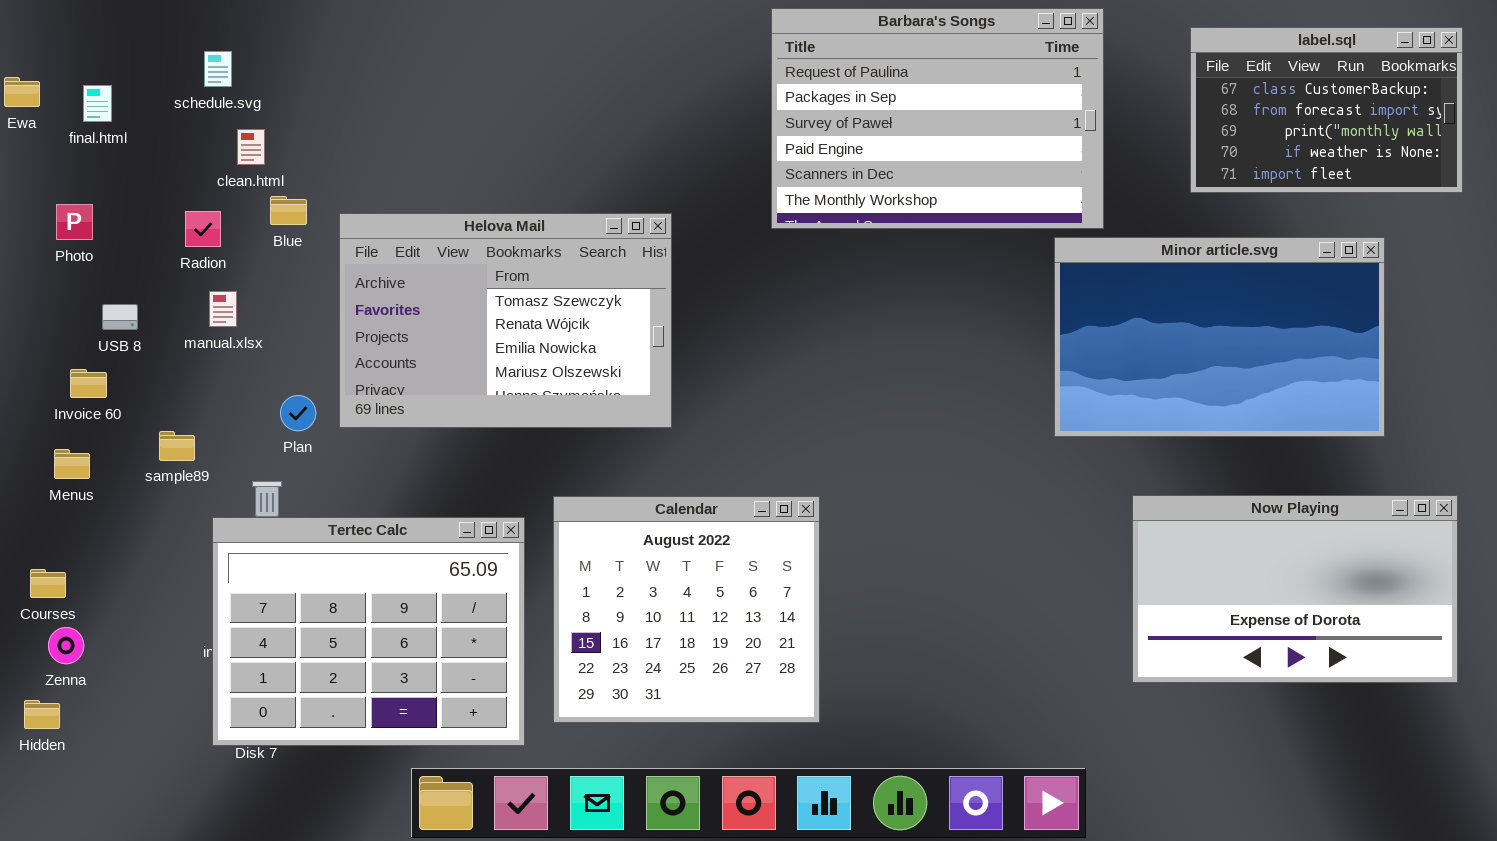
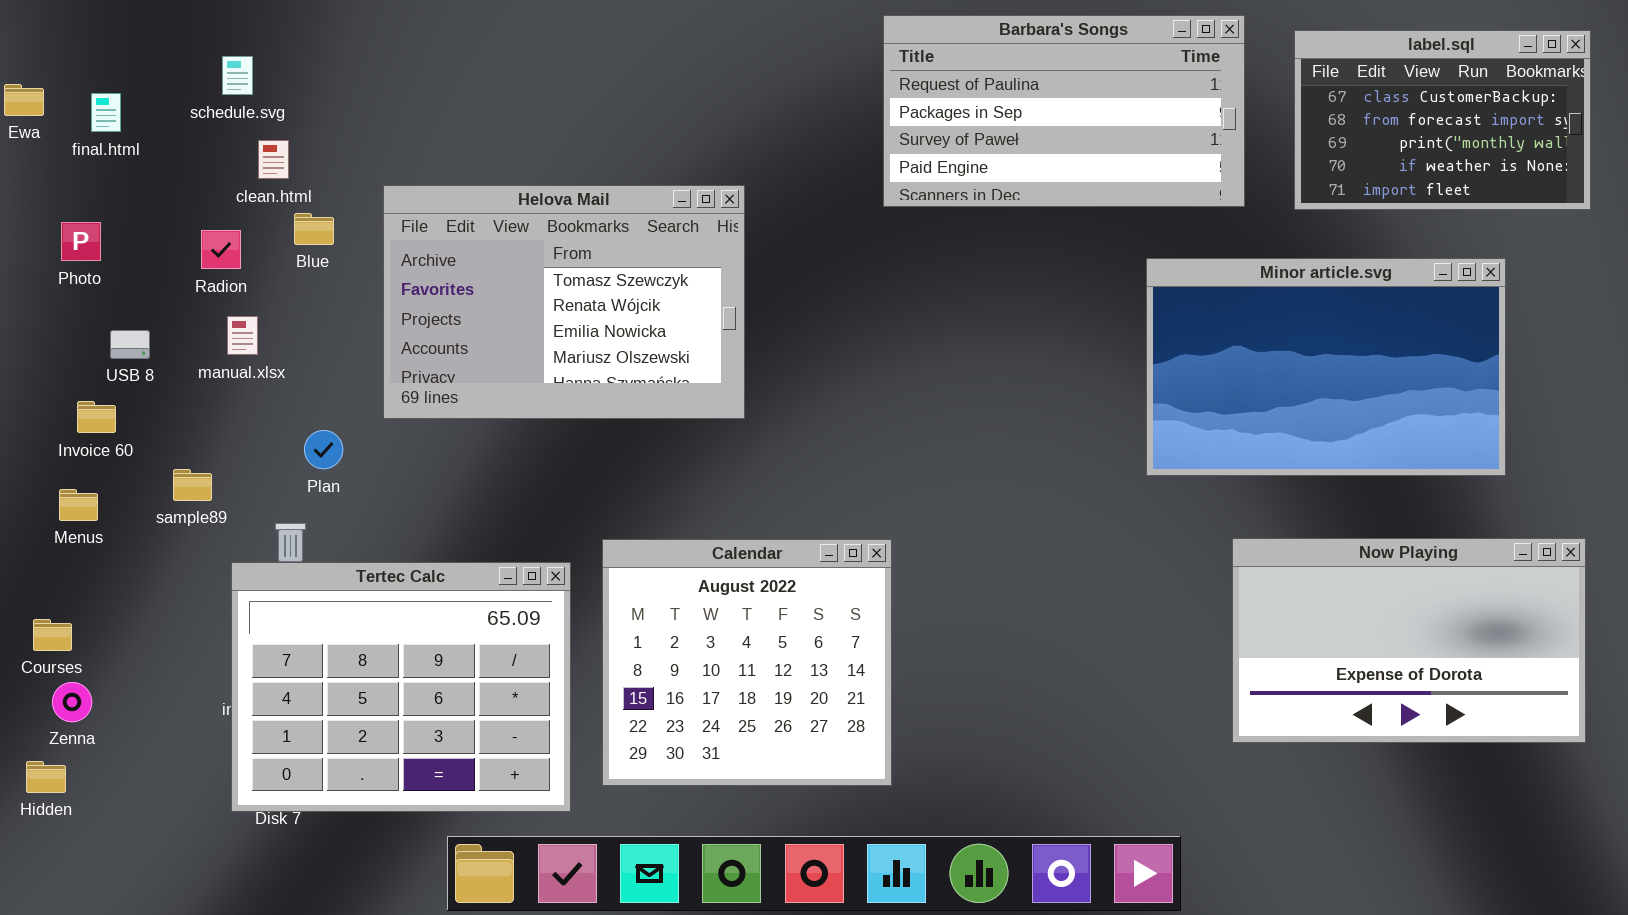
Barbara's Songs: [771,8,1104,229] -> [883,15,1245,207], moved, resized
Helova Mail: [339,213,672,428] -> [383,185,745,419], moved

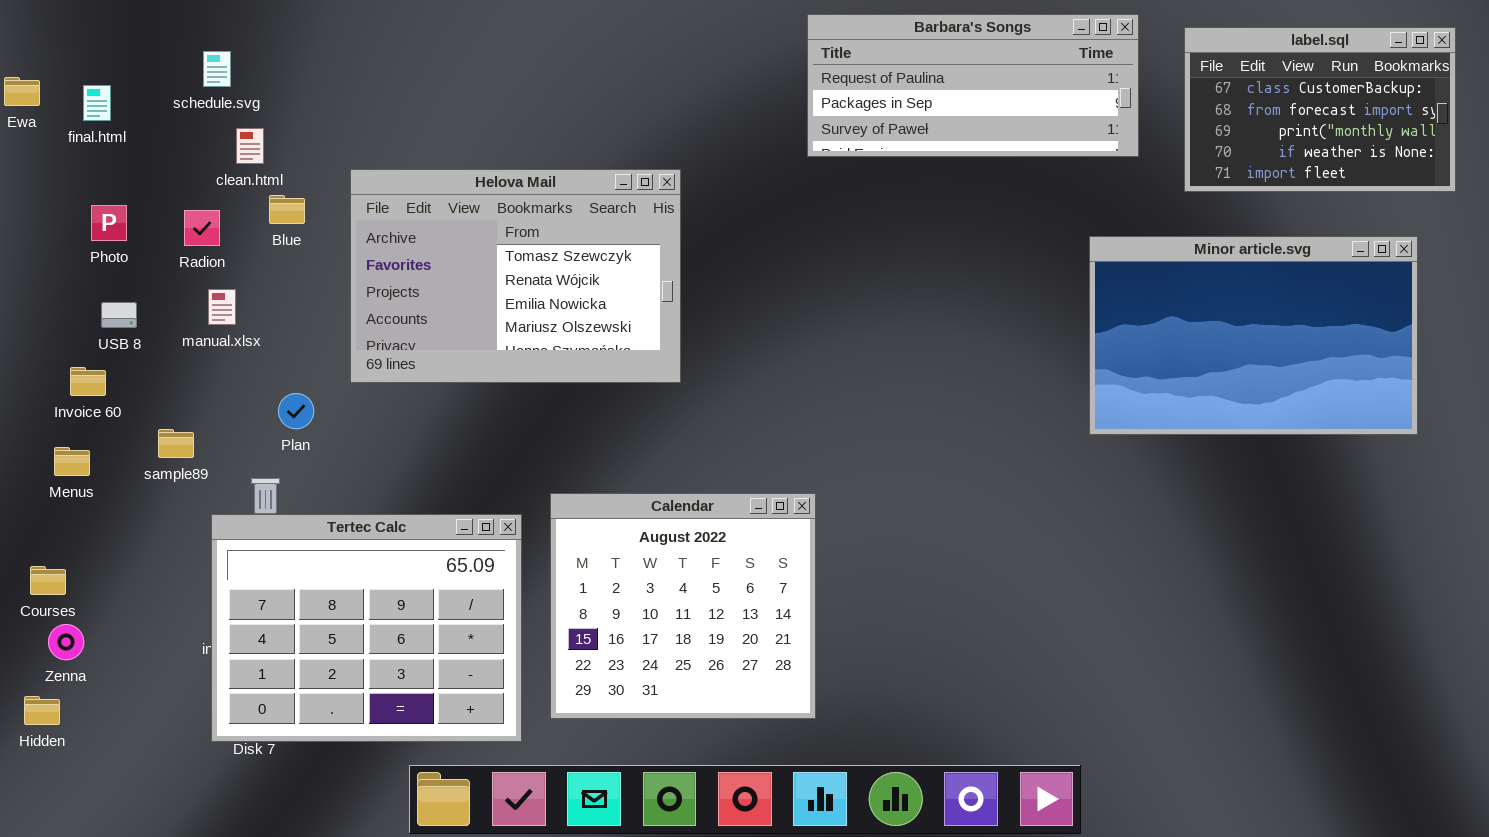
Barbara's Songs: [883,15,1245,207] -> [807,14,1139,157], resized
Photo: [61,222,101,261] -> [91,205,127,241], moved
Minor article.svg: [1146,258,1506,476] -> [1089,236,1418,435], moved
Now Playing: [1232,538,1586,743] -> none, closed

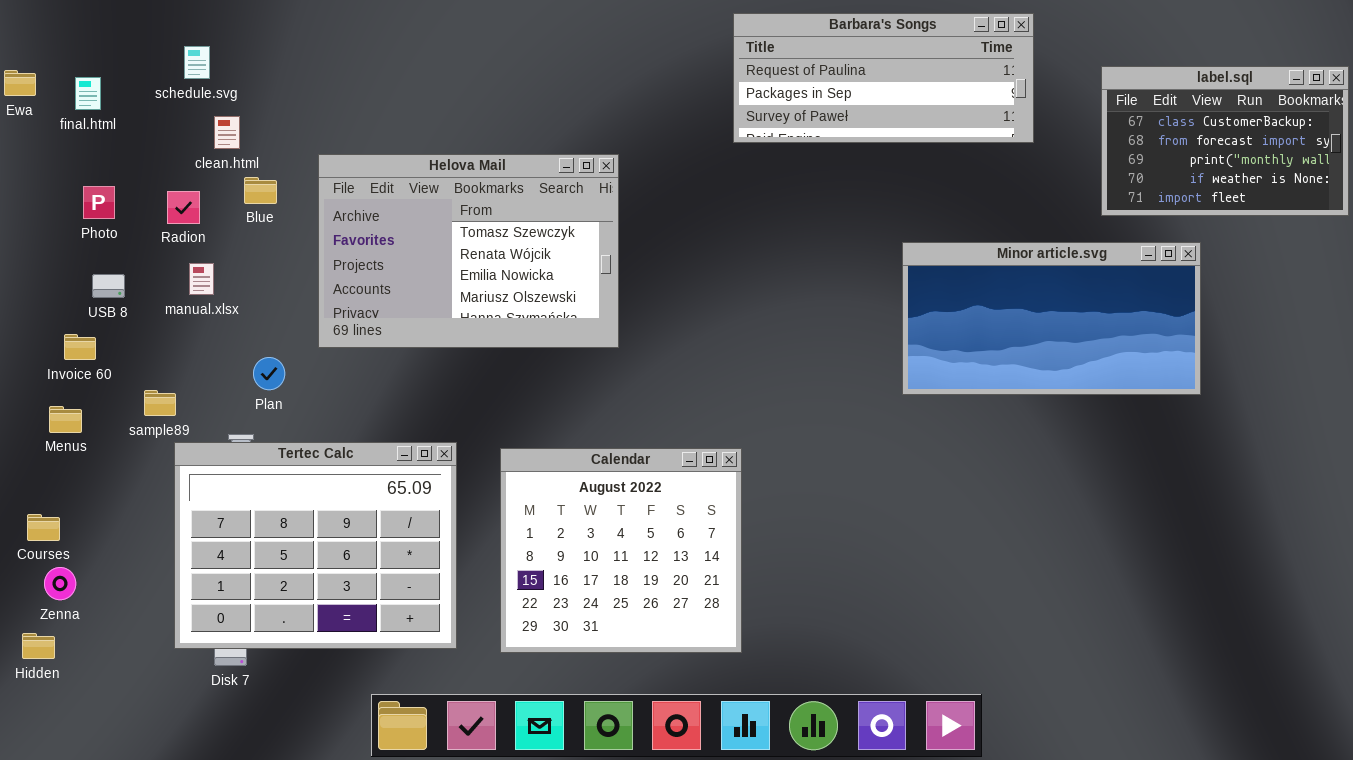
label.sql: [1184,27,1456,192] -> [1101,66,1349,216], moved
Minor article.svg: [1089,236,1418,435] -> [902,242,1201,395], moved, resized
Tertec Calc: [211,514,522,742] -> [174,442,457,649], moved

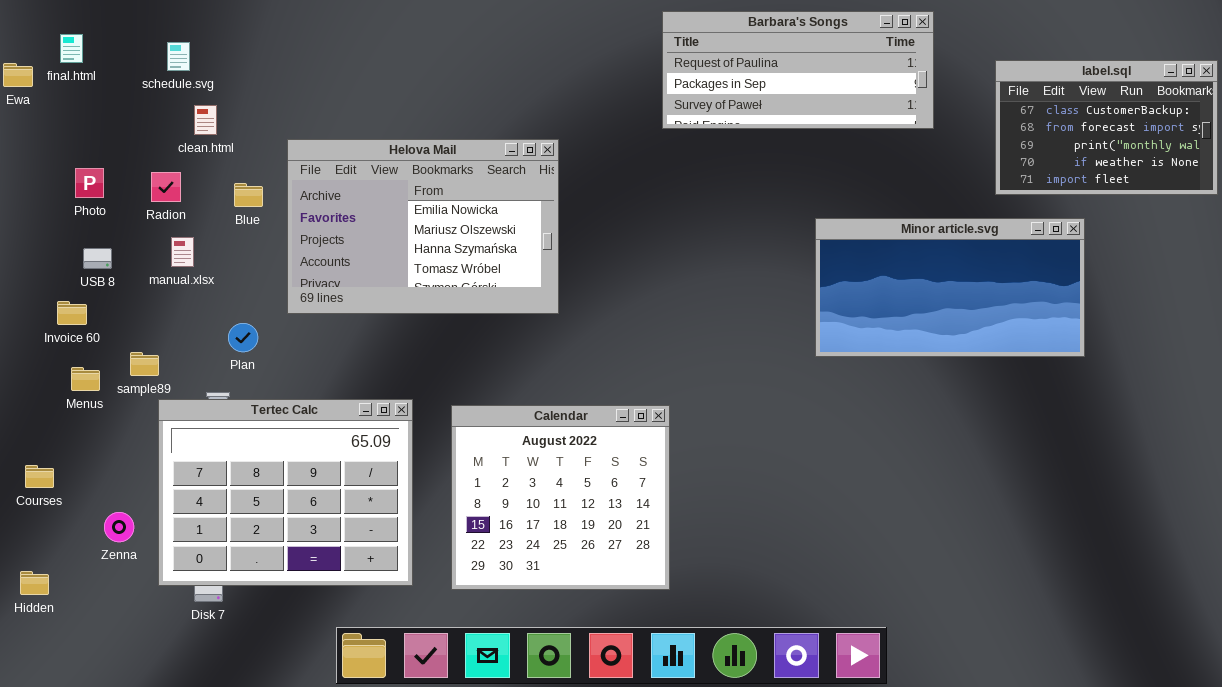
final.html: [75,77,101,110] -> [60,34,83,63], moved
Helova Mail: [318,154,619,348] -> [287,139,559,314], scrolled down 2 rows
Blue: [244,177,277,204] -> [234,183,263,207], moved
Menus: [49,406,82,433] -> [71,367,100,391], moved
Zenna: [44,567,76,600] -> [104,512,134,542], moved

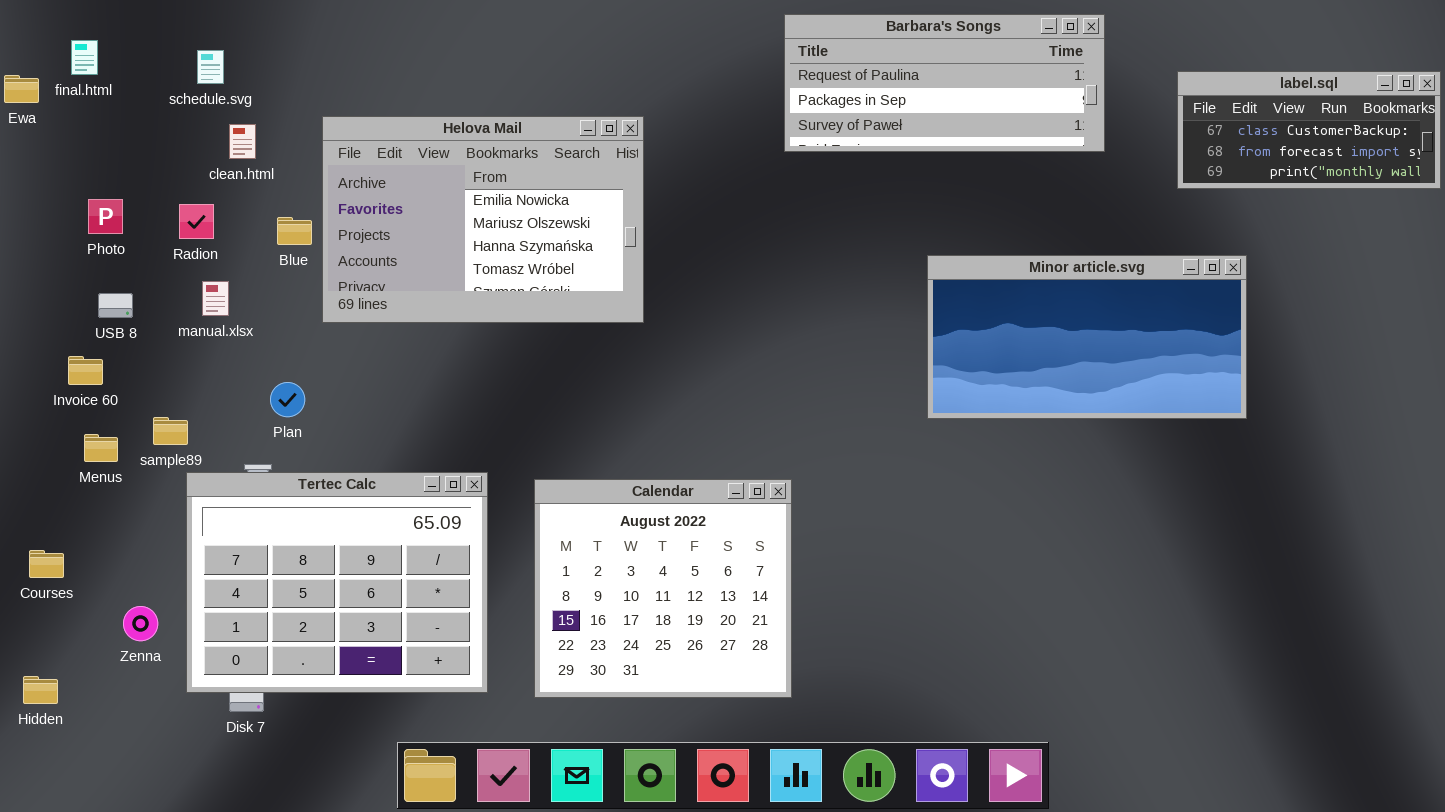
label.sql: [995,60,1218,195] -> [1177,71,1441,189], resized
Helova Mail: [287,139,559,314] -> [322,116,644,323], moved
Minor article.svg: [815,218,1085,357] -> [927,255,1247,419], moved

